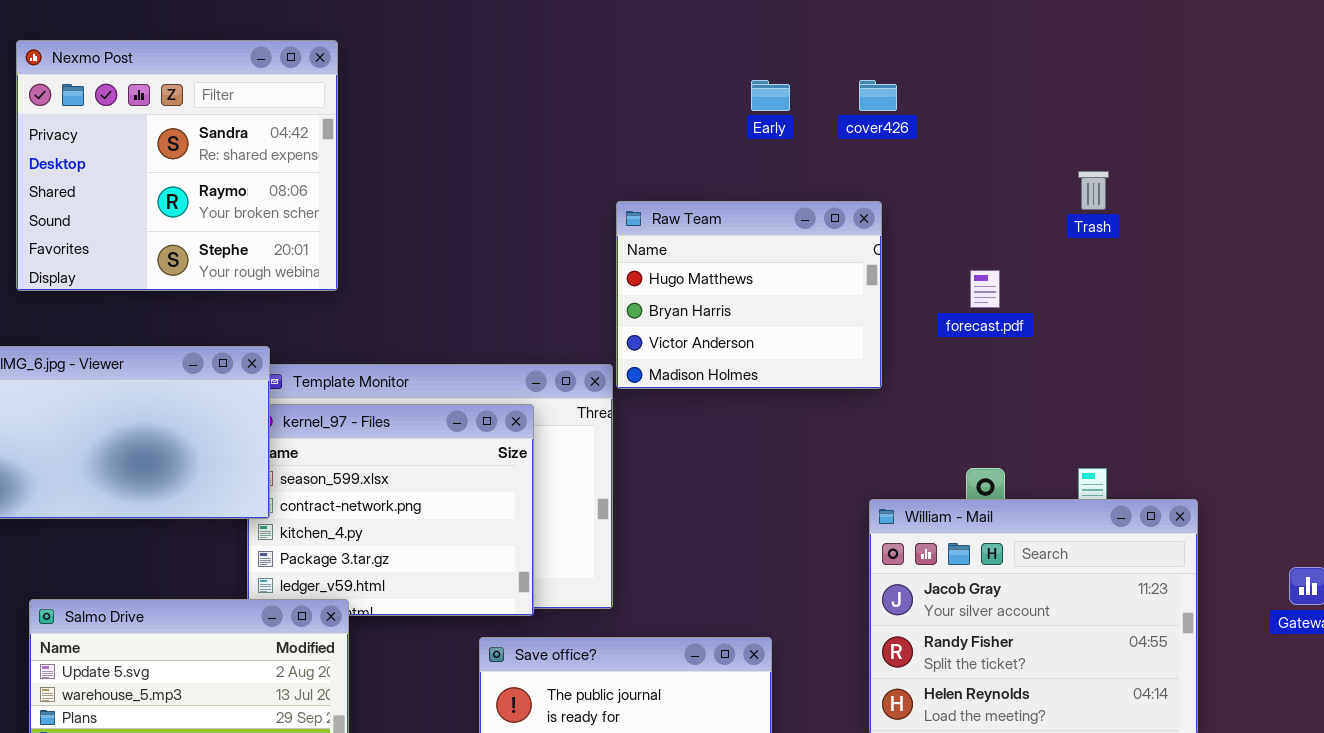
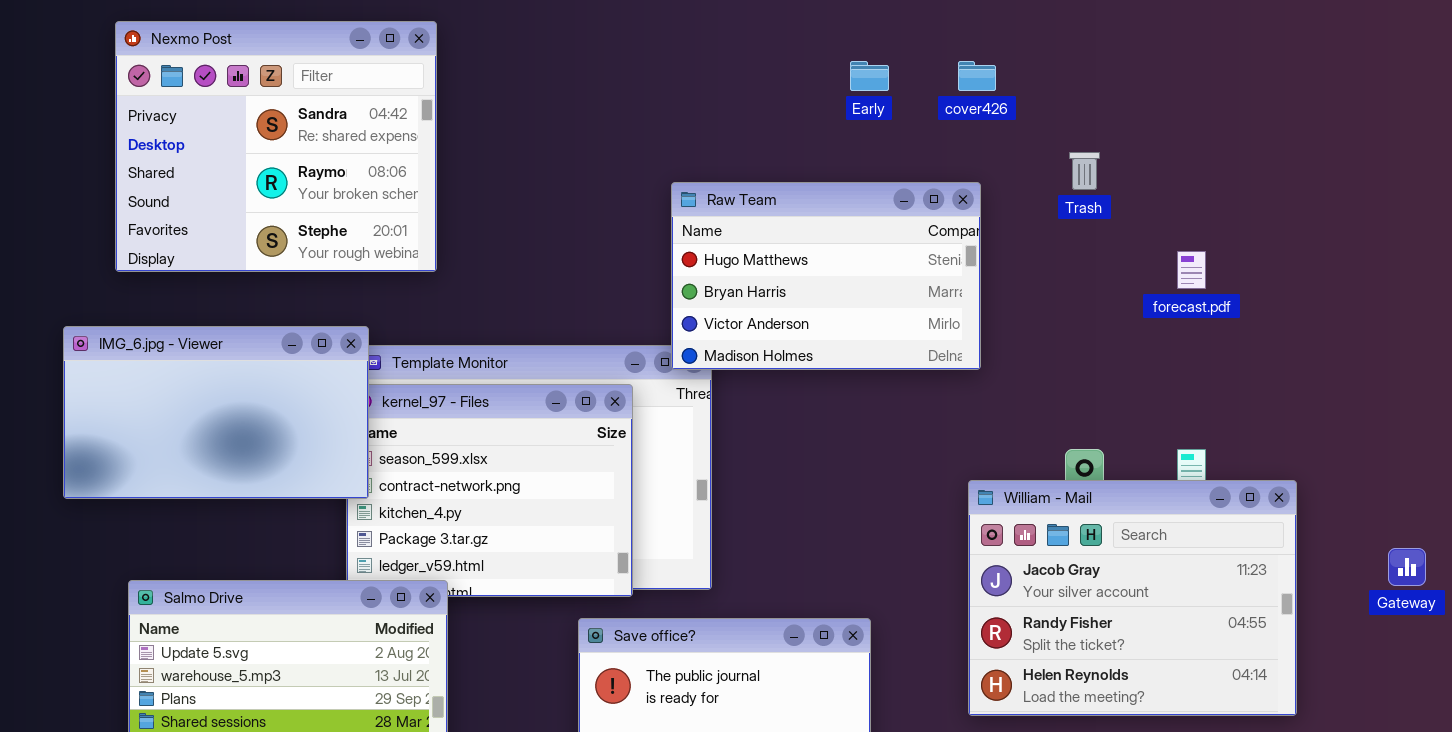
Trash: [1078,171,1109,210] -> [1069,152,1100,190], moved
Raw Team: [616,201,882,389] -> [671,182,981,370], resized
forecast.pdf: [970,270,1000,308] -> [1177,251,1206,289], moved

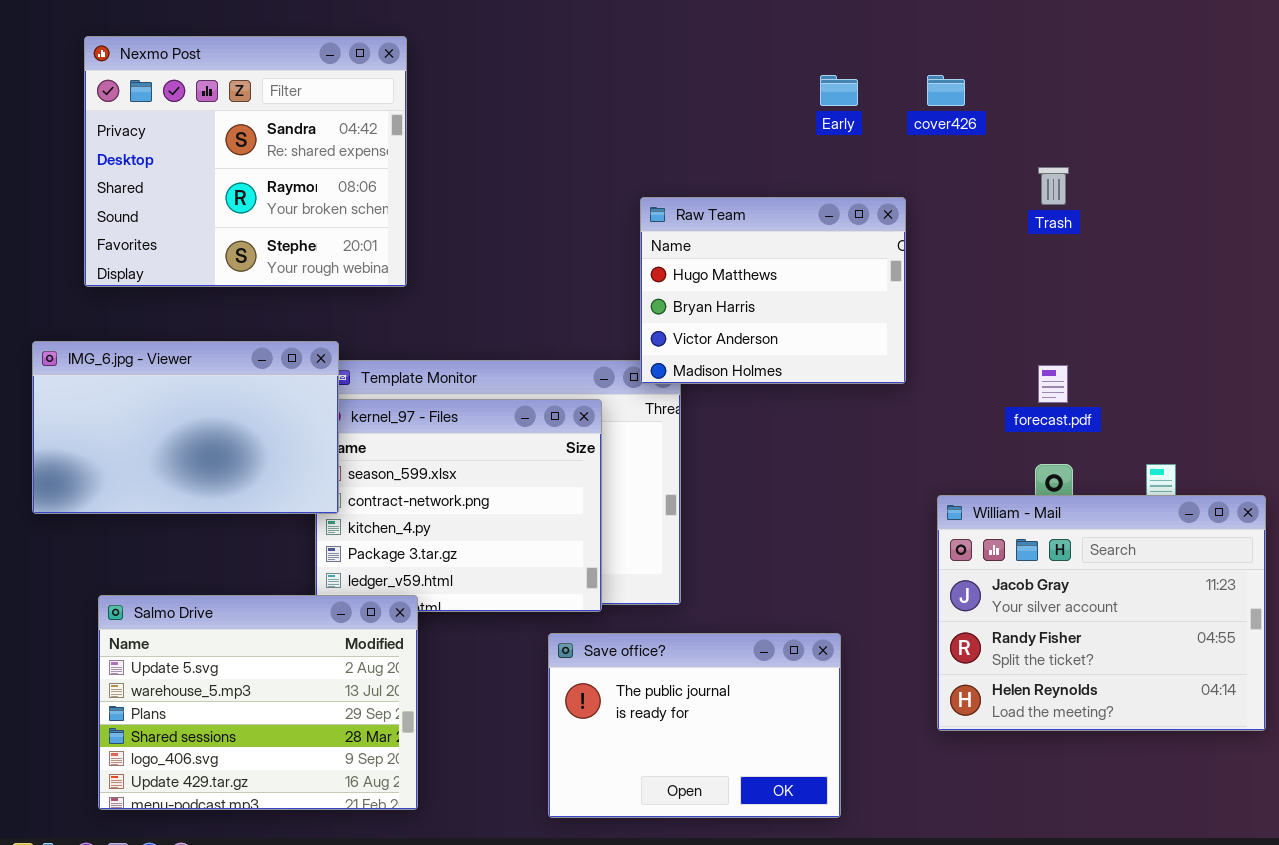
Raw Team: [671,182,981,370] -> [640,197,906,384], resized
forecast.pdf: [1177,251,1206,289] -> [1038,365,1068,403], moved

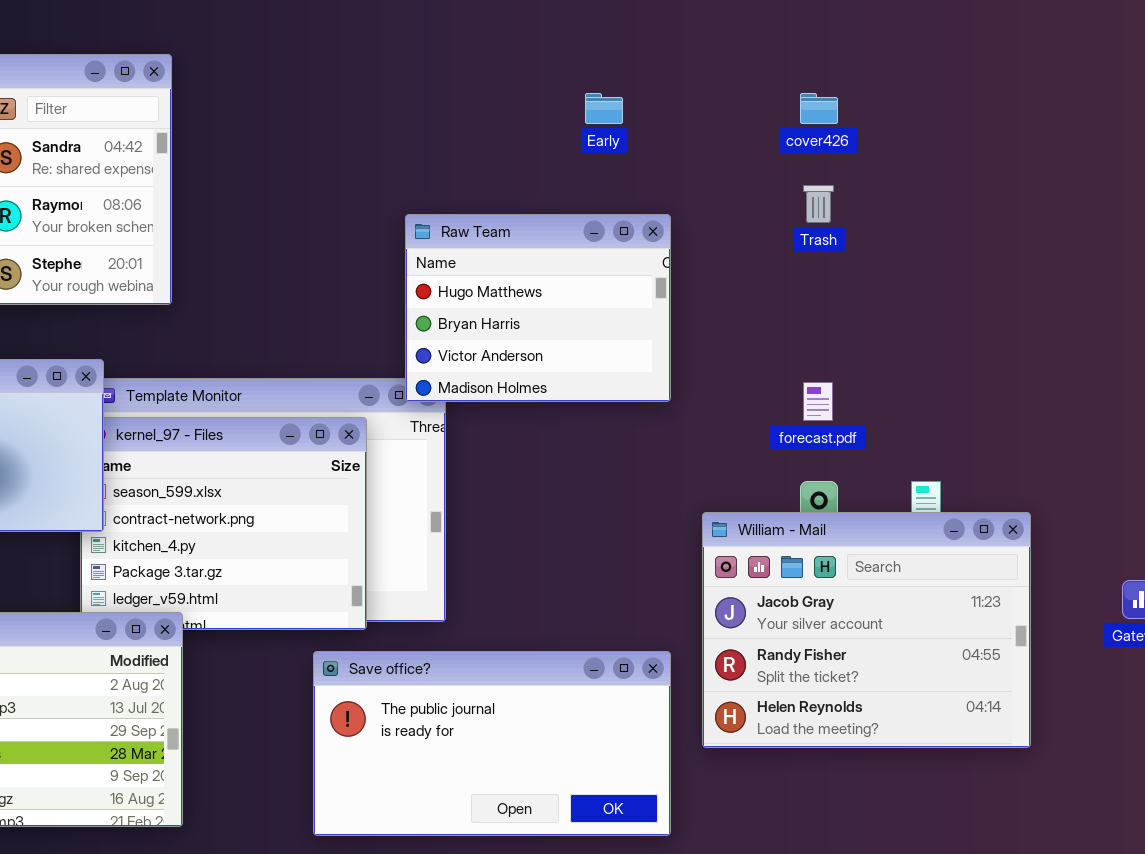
cover426: [927,75,965,106] -> [800,93,838,124], moved
Save office?: [548,633,841,818] -> [313,651,671,836], resized

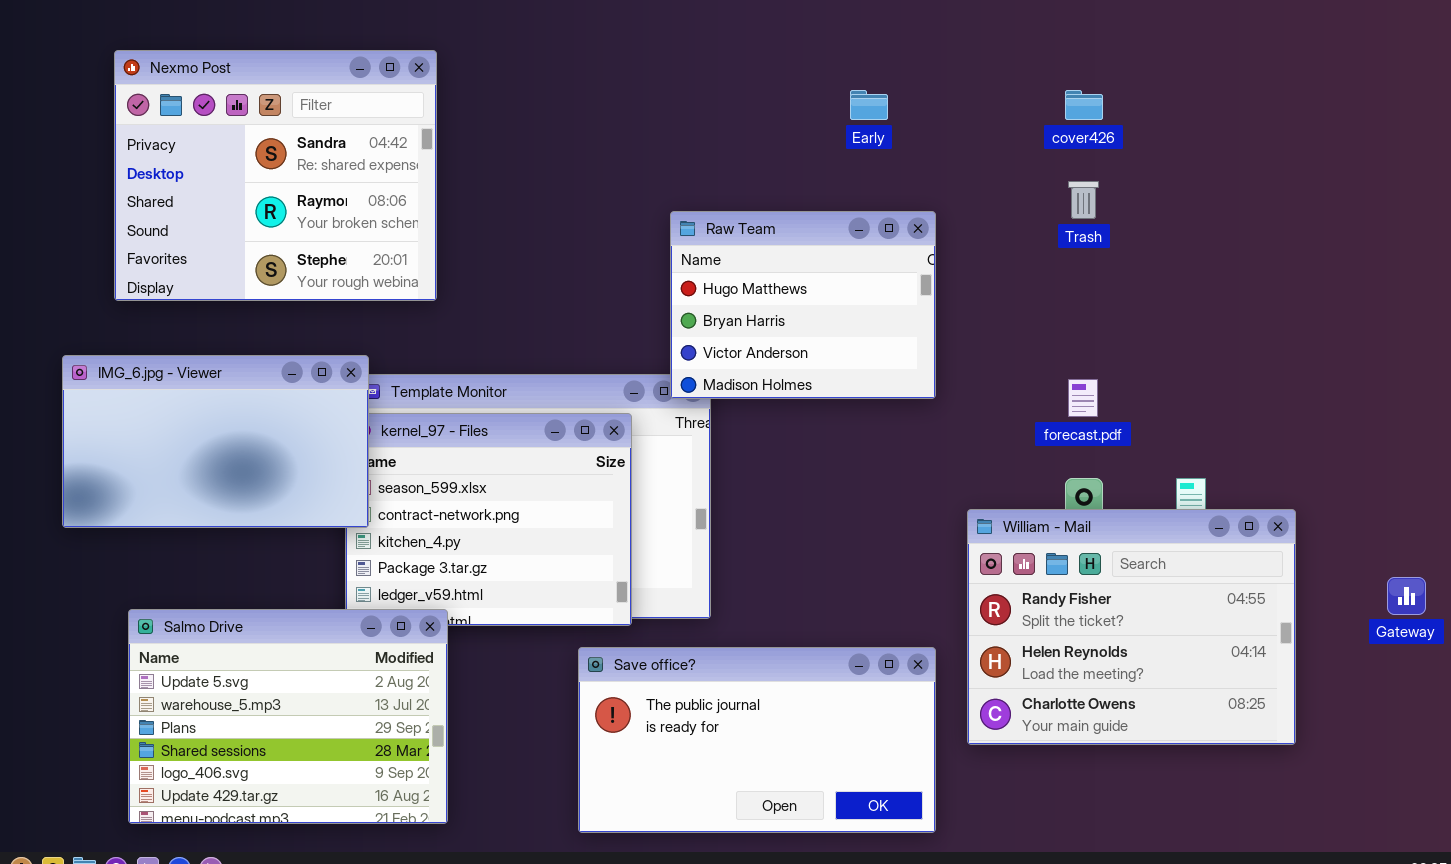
William - Mail: [702,512,1031,748] -> [967,509,1296,745], scrolled down 1 row

